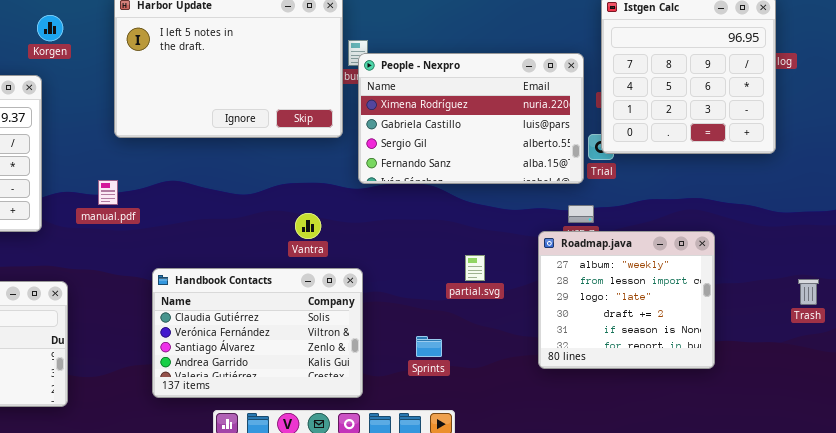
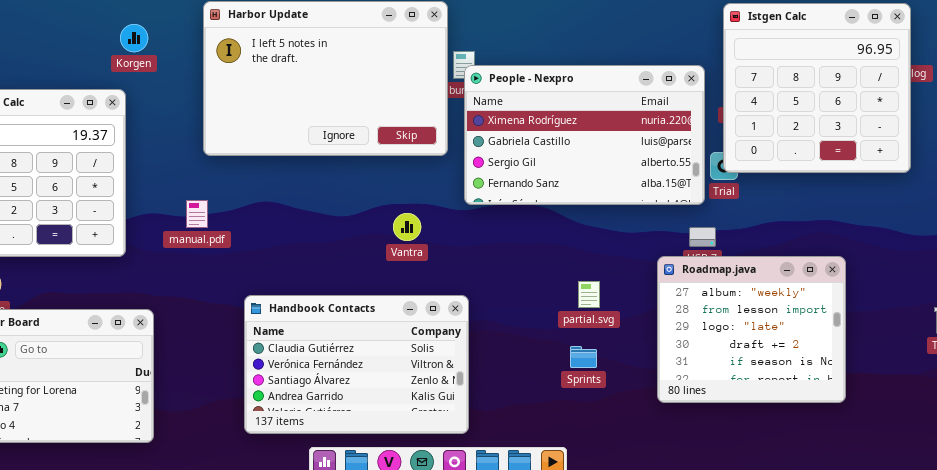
Vantra: [295,213,321,239] -> [393,213,421,241], moved
Sprints: [416,336,442,357] -> [570,346,597,368], moved

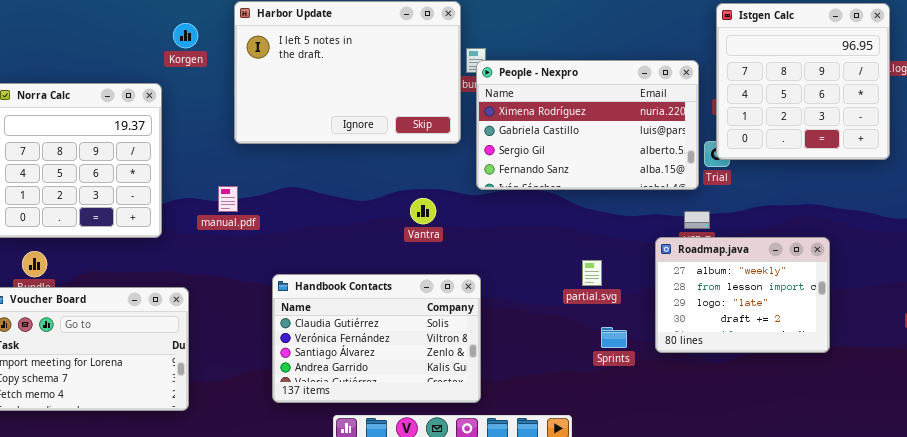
Korgen: [120,24,148,52] -> [173,23,198,48], moved
Roadmap.java: [657,256,846,403] -> [655,237,830,353], resized
Sprints: [570,346,597,368] -> [601,327,627,348], moved

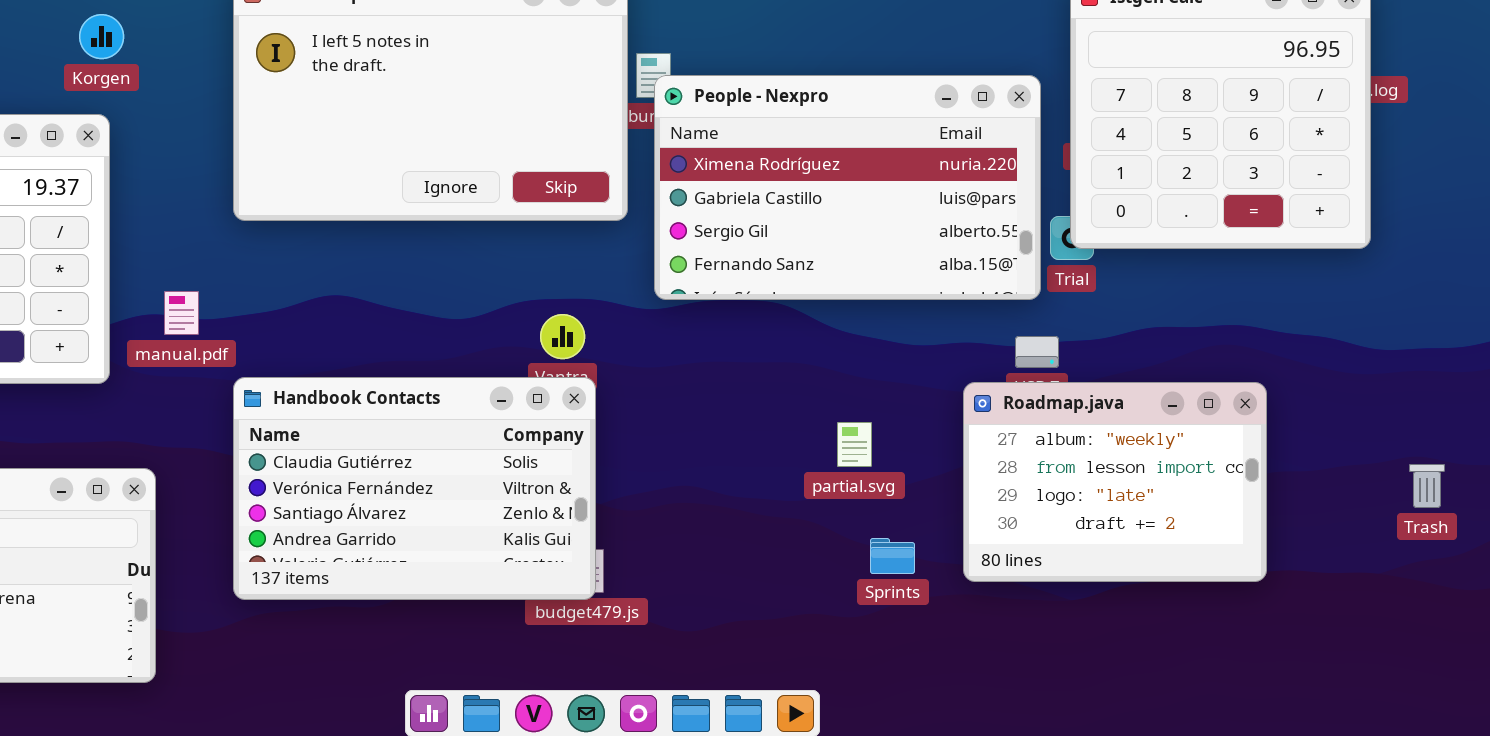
Korgen: [173,23,198,48] -> [79,14,124,59], moved
manual.pdf: [218,186,238,212] -> [164,291,199,335], moved
Handbook Contacts: [272,274,481,403] -> [233,377,596,600], moved

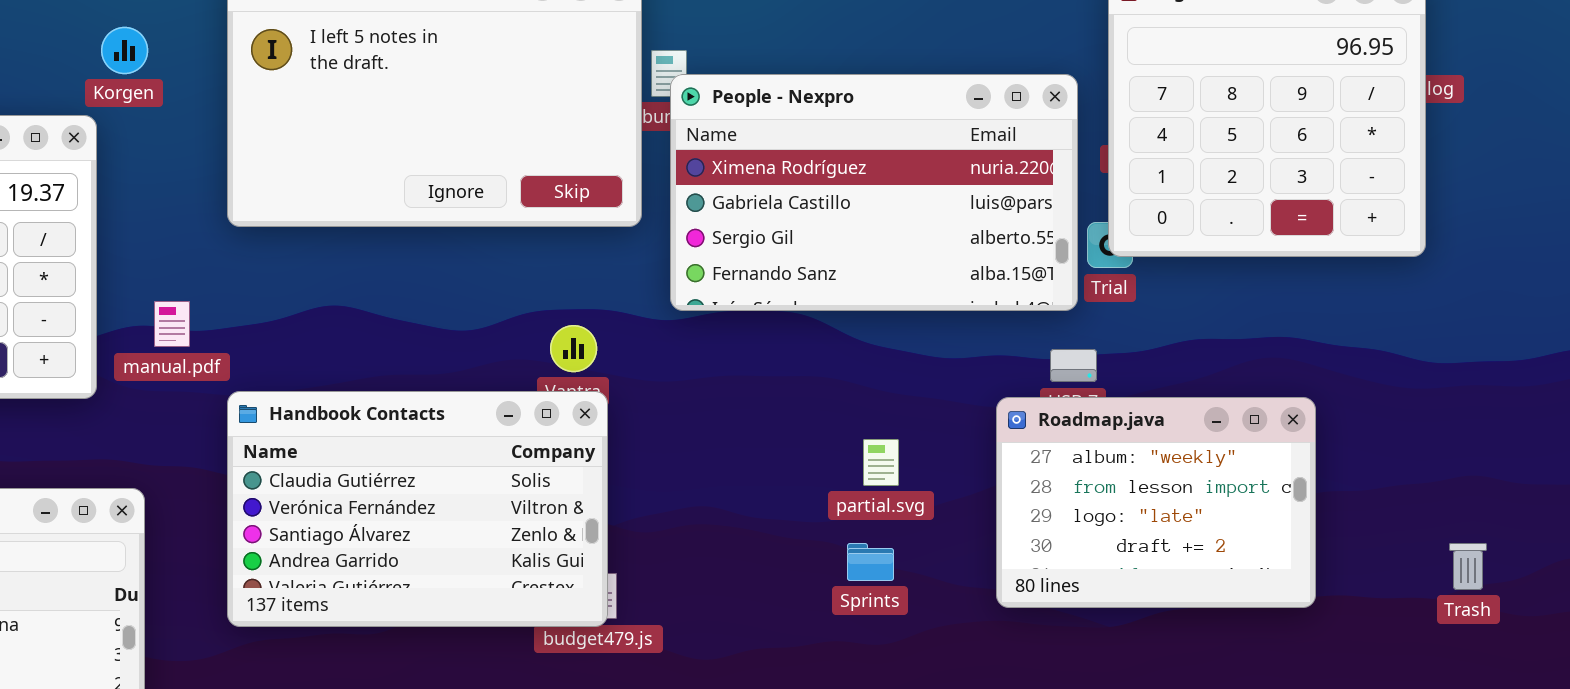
Korgen: [79,14,124,59] -> [101,27,148,74], moved
Trash: [1409,464,1445,508] -> [1449,543,1487,590], moved
Sprints: [870,538,915,574] -> [847,543,894,581], moved

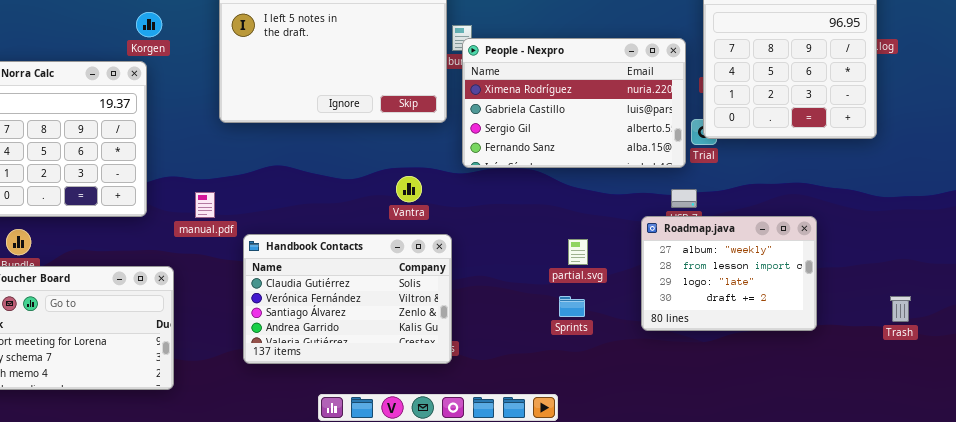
Korgen: [101,27,148,74] -> [136,12,162,37], moved
manual.pdf: [154,301,190,347] -> [195,192,215,218], moved
Handbook Contacts: [227,391,608,627] -> [243,234,452,364], moved

